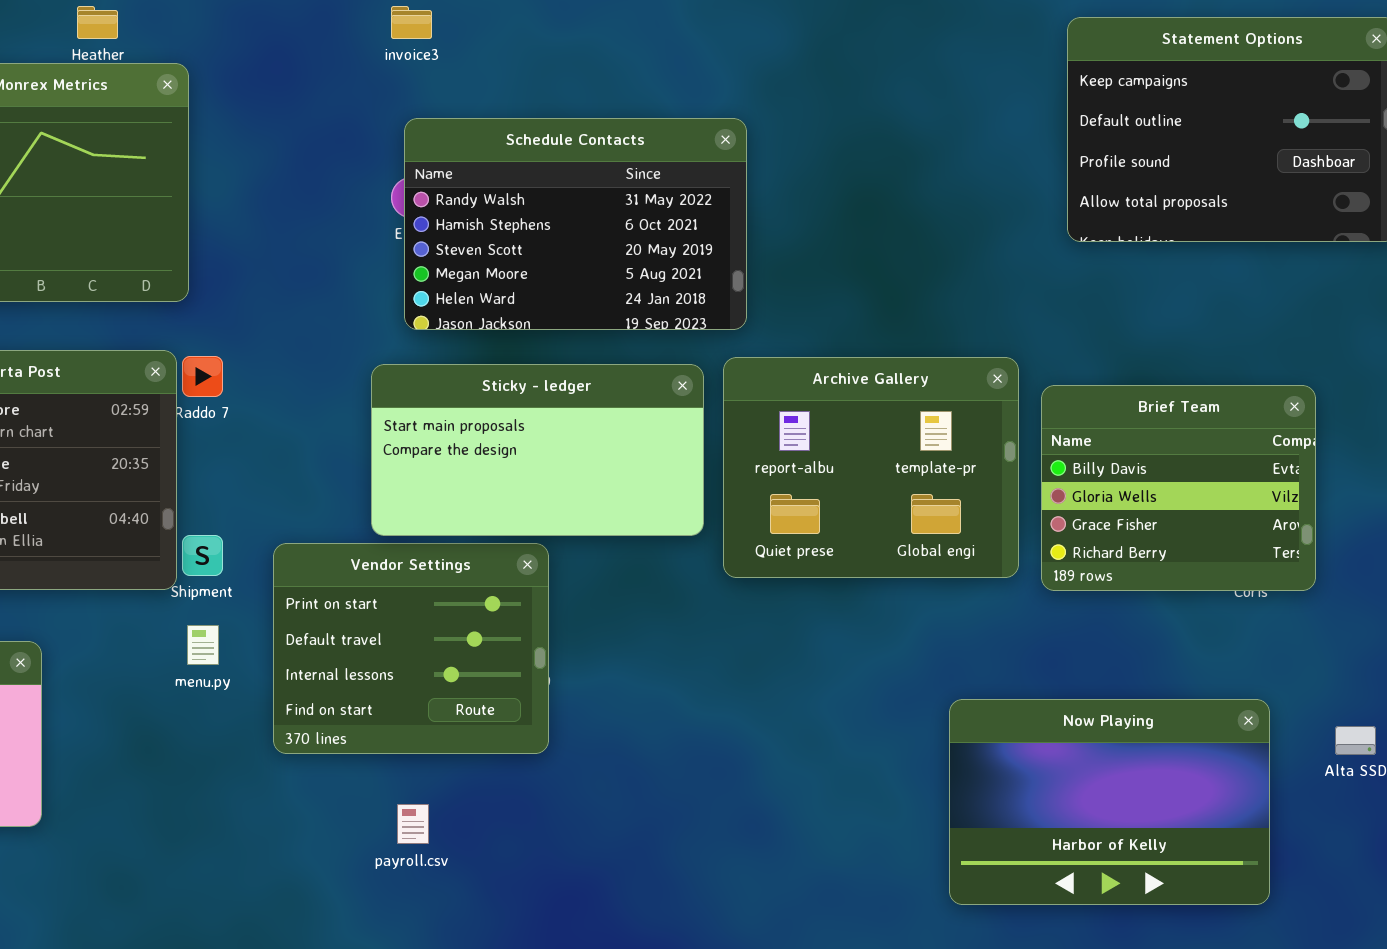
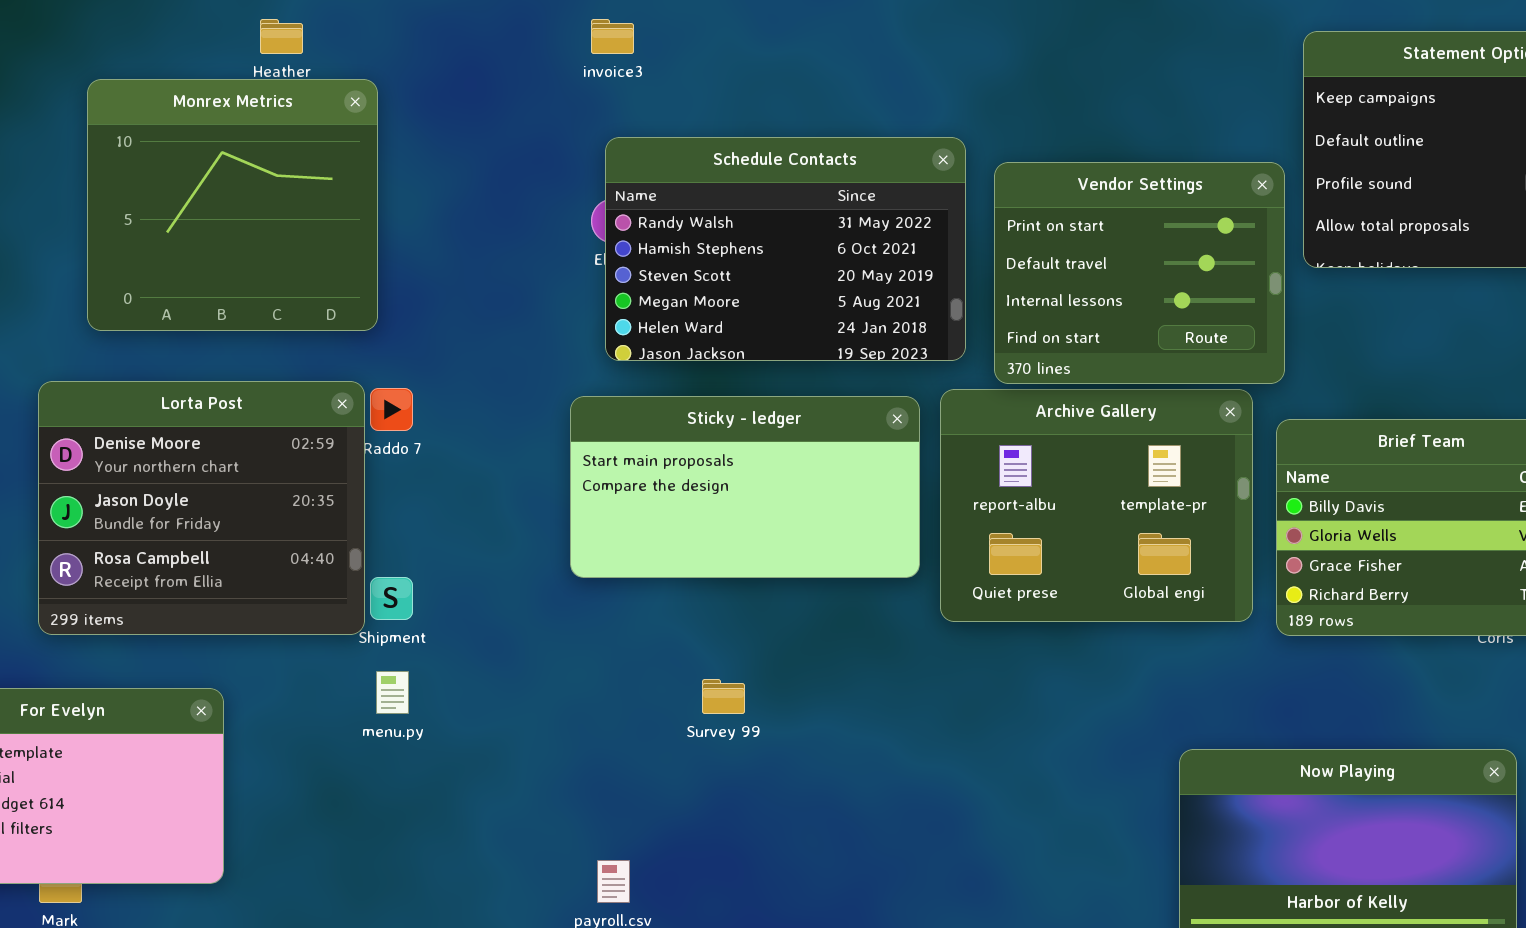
Vendor Settings: [273,543,549,754] -> [994,162,1285,384], moved

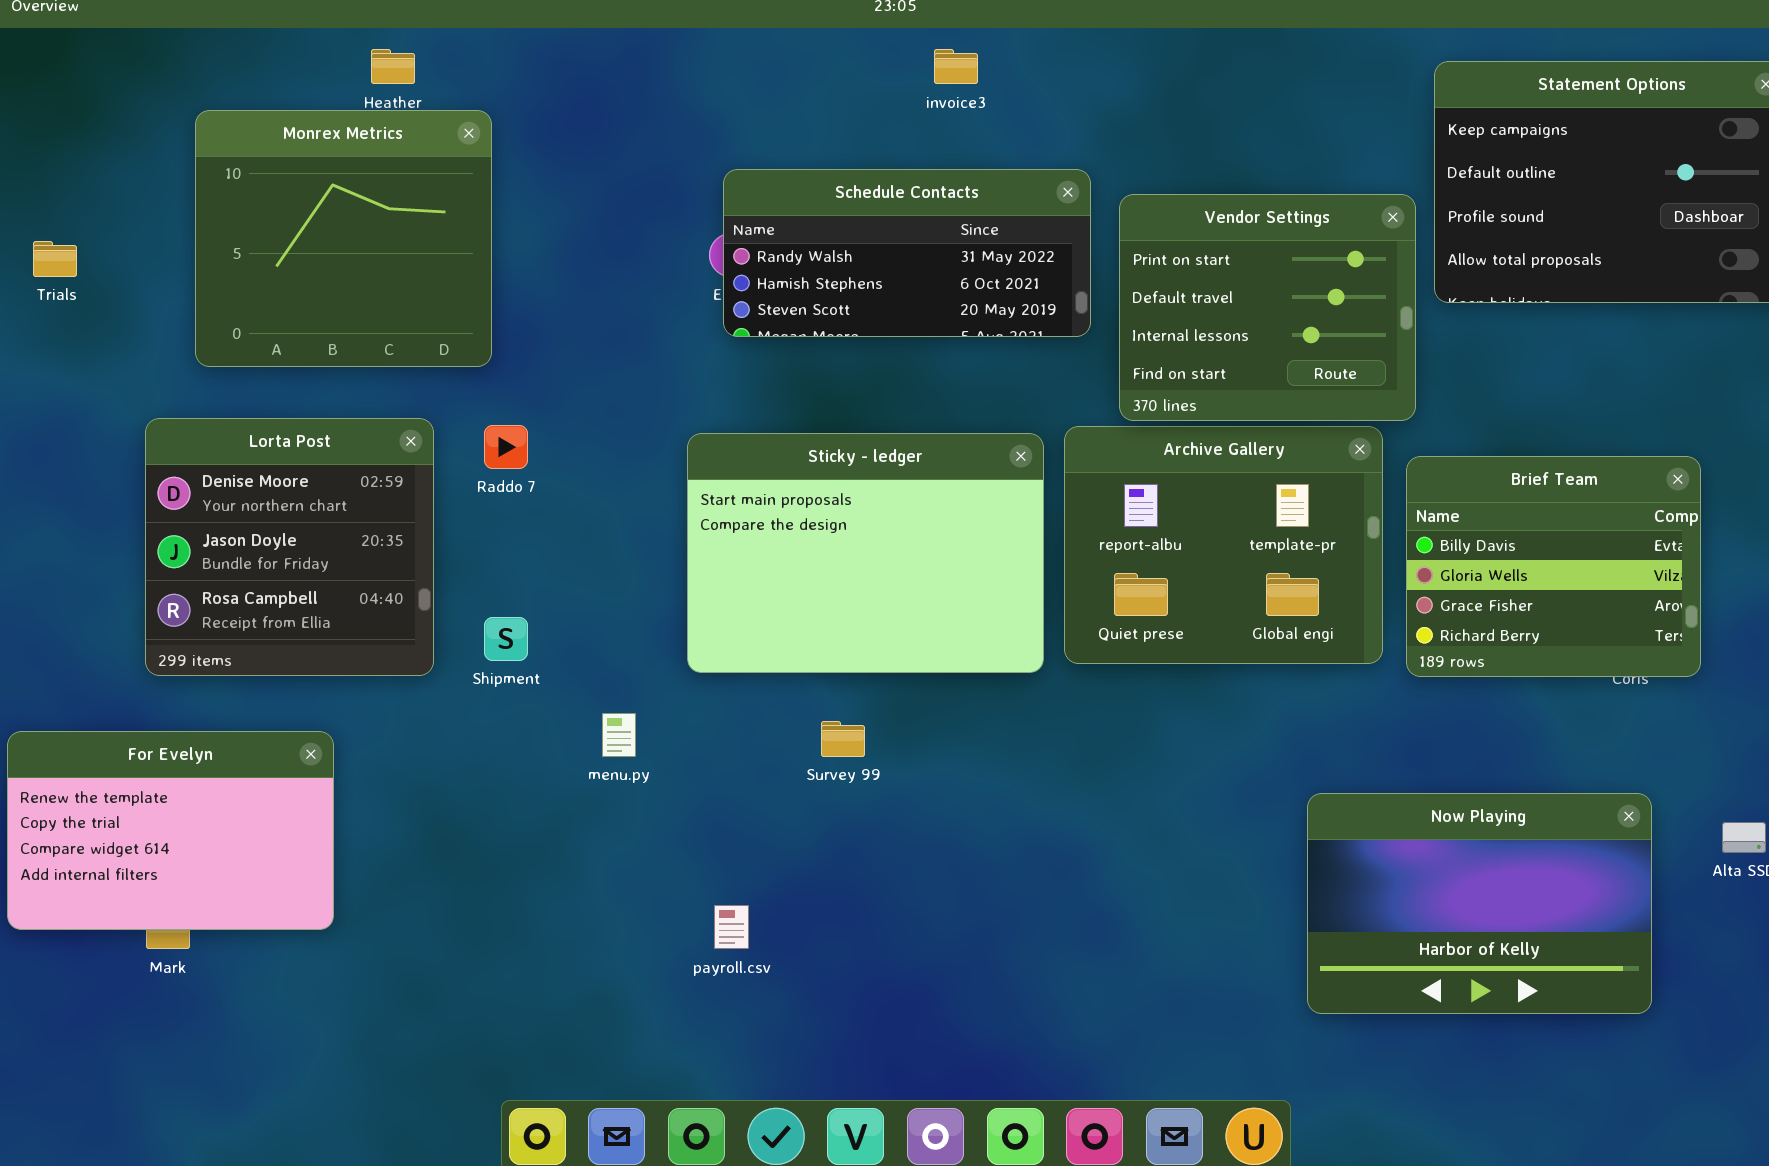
invoice3: [591,19,634,54] -> [934,49,978,84], moved
Schedule Contacts: [605,137,966,361] -> [723,169,1091,337], resized
Lorta Post: [38,381,365,635] -> [145,418,434,676], resized
Sticky - ledger: [570,396,920,578] -> [687,433,1044,673], resized
menu.py: [376,671,409,714] -> [602,713,636,757], moved

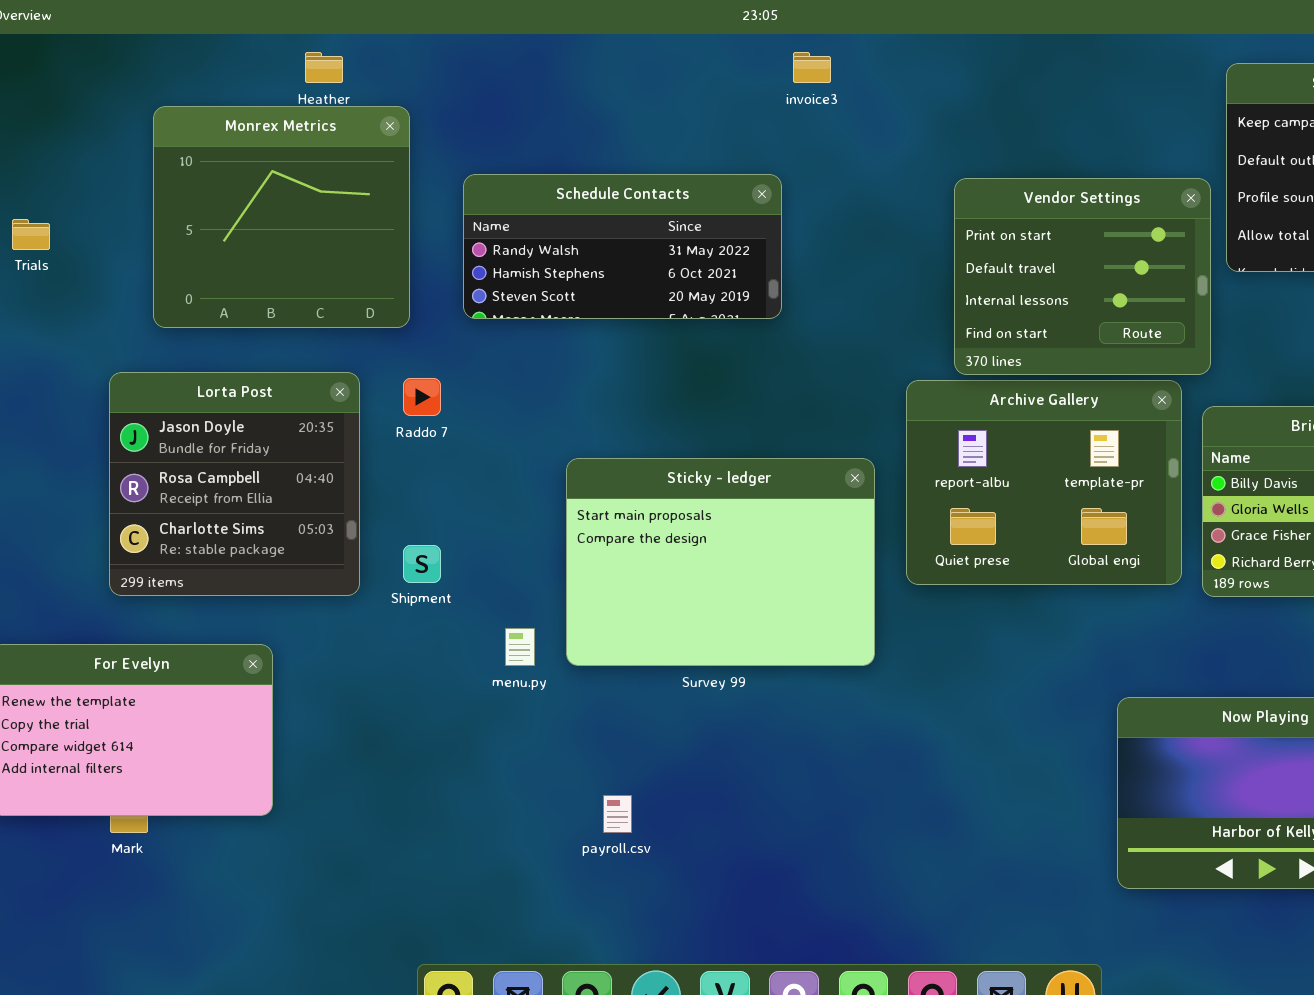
Schedule Contacts: [723,169,1091,337] -> [463,174,782,319], moved
Lorta Post: [145,418,434,676] -> [109,372,360,596], scrolled down 1 row
Sticky - ledger: [687,433,1044,673] -> [566,458,875,666], moved

